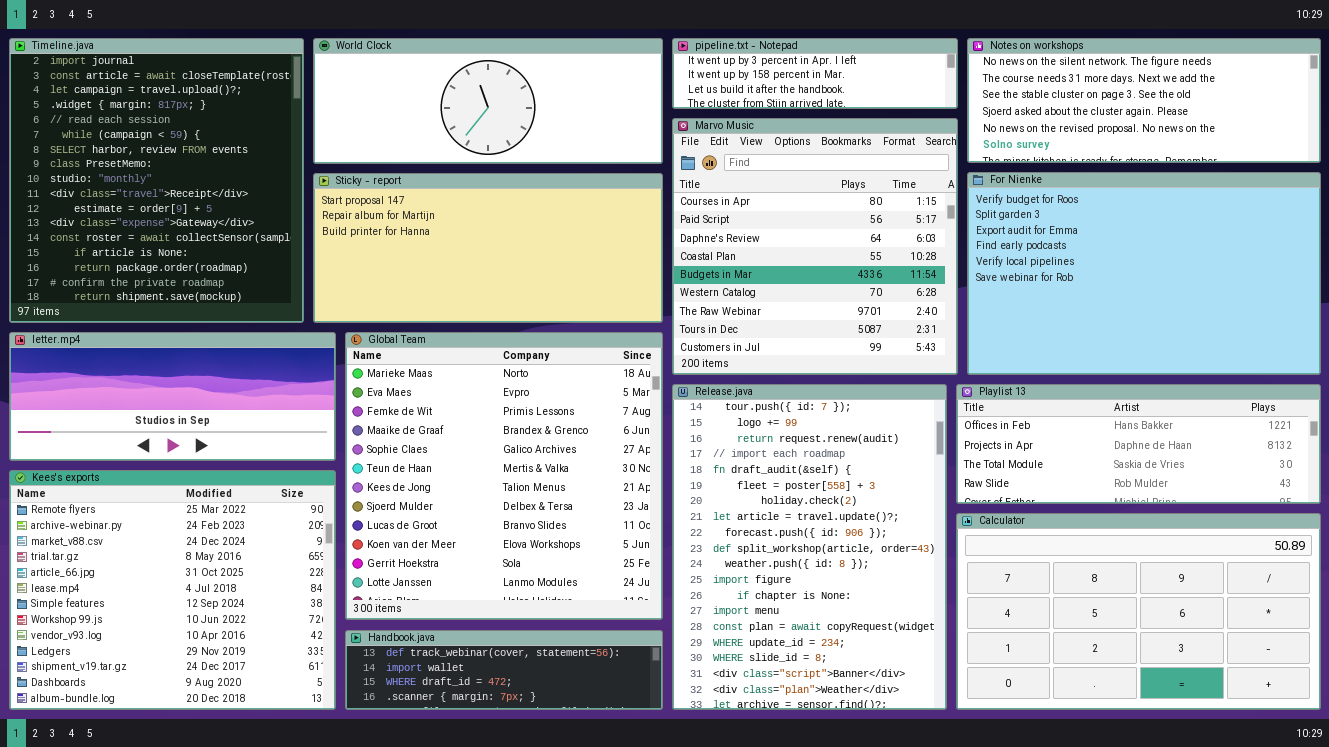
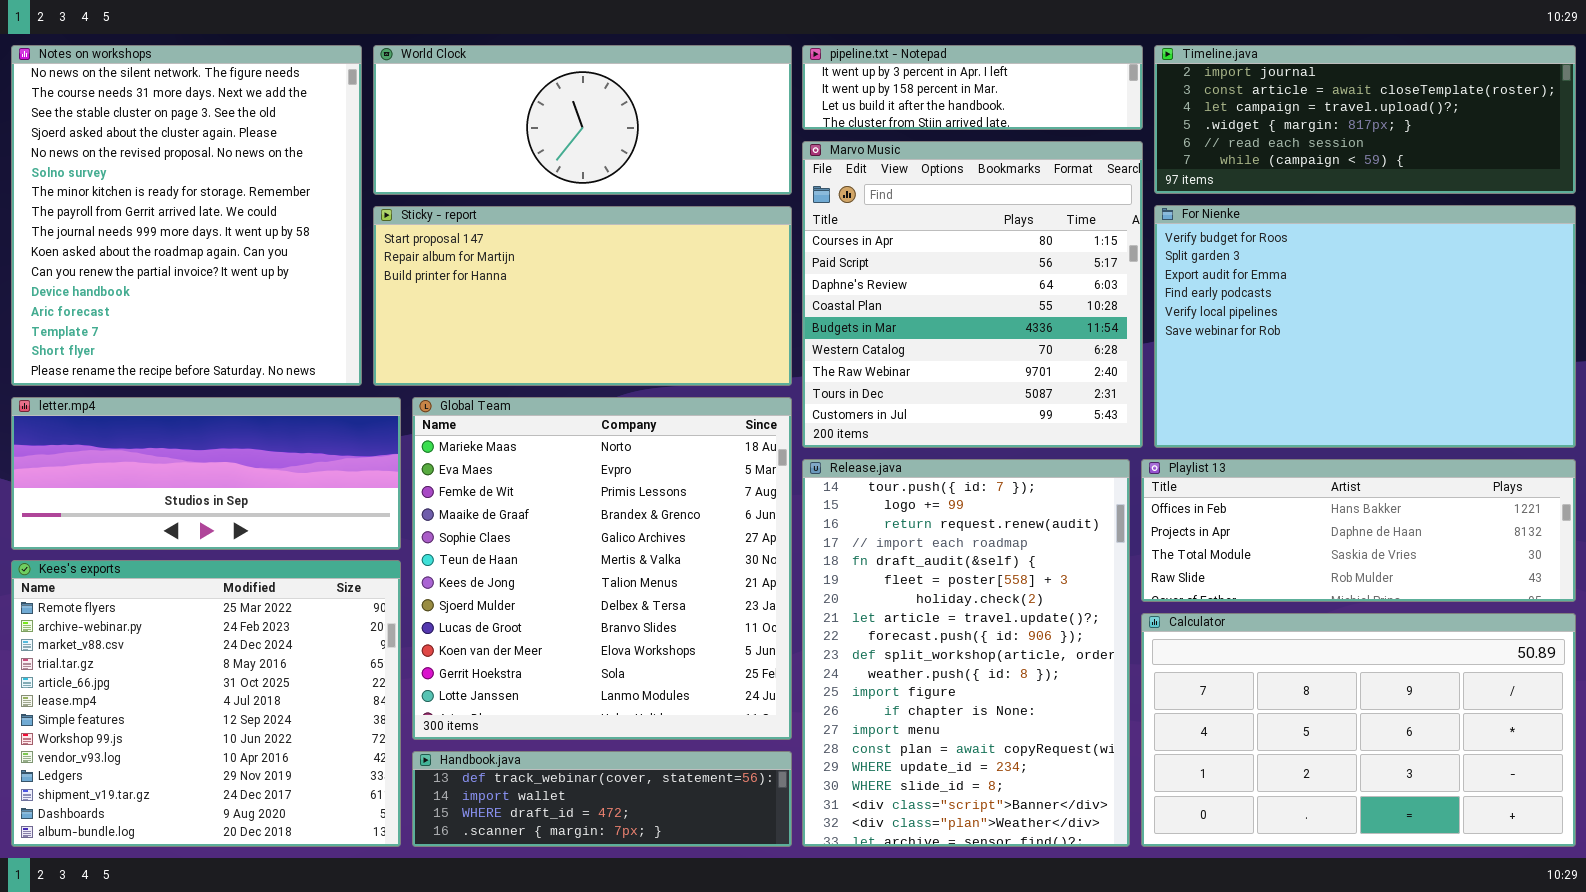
Timeline.java: [9,38,304,323] -> [1154,45,1576,194], moved, resized
Notes on workshops: [967,38,1321,163] -> [11,45,362,386], moved, resized

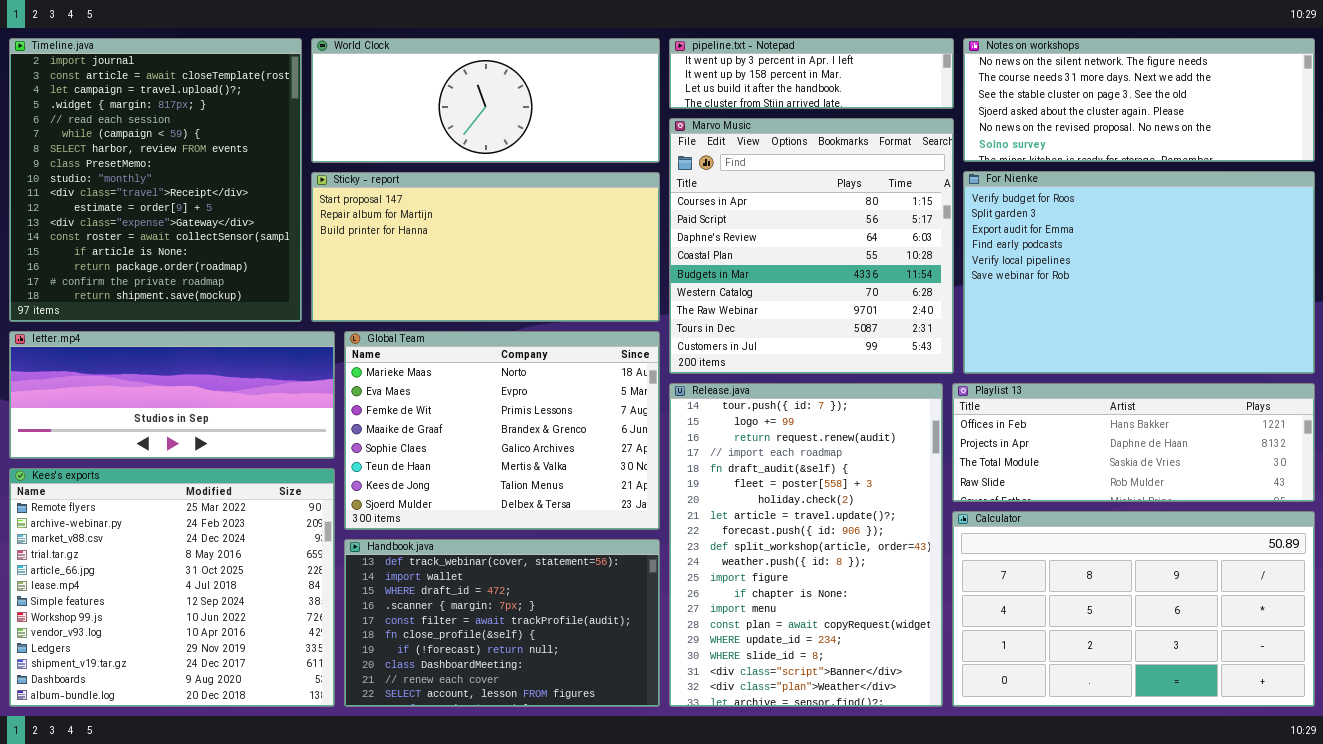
Notes on workshops: [11,45,362,386] -> [963,38,1315,162], moved, resized
Timeline.java: [1154,45,1576,194] -> [9,38,302,322], moved, resized
Global Team: [412,397,792,740] -> [344,331,660,530], resized
Handbook.java: [412,751,792,847] -> [344,539,660,707], resized

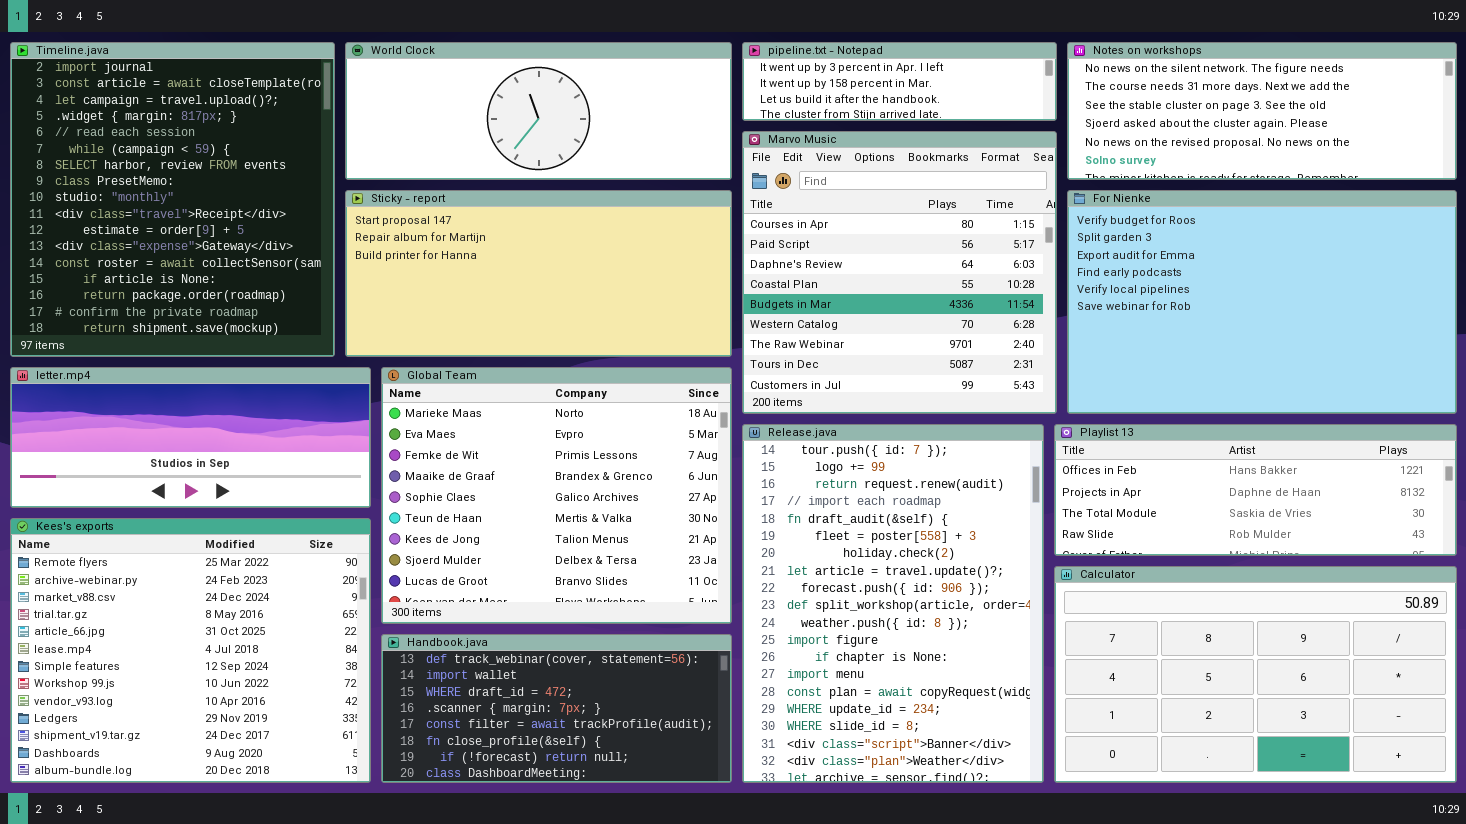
Global Team: [344,331,660,530] -> [381,367,732,624], resized
Handbook.java: [344,539,660,707] -> [381,634,732,783], resized

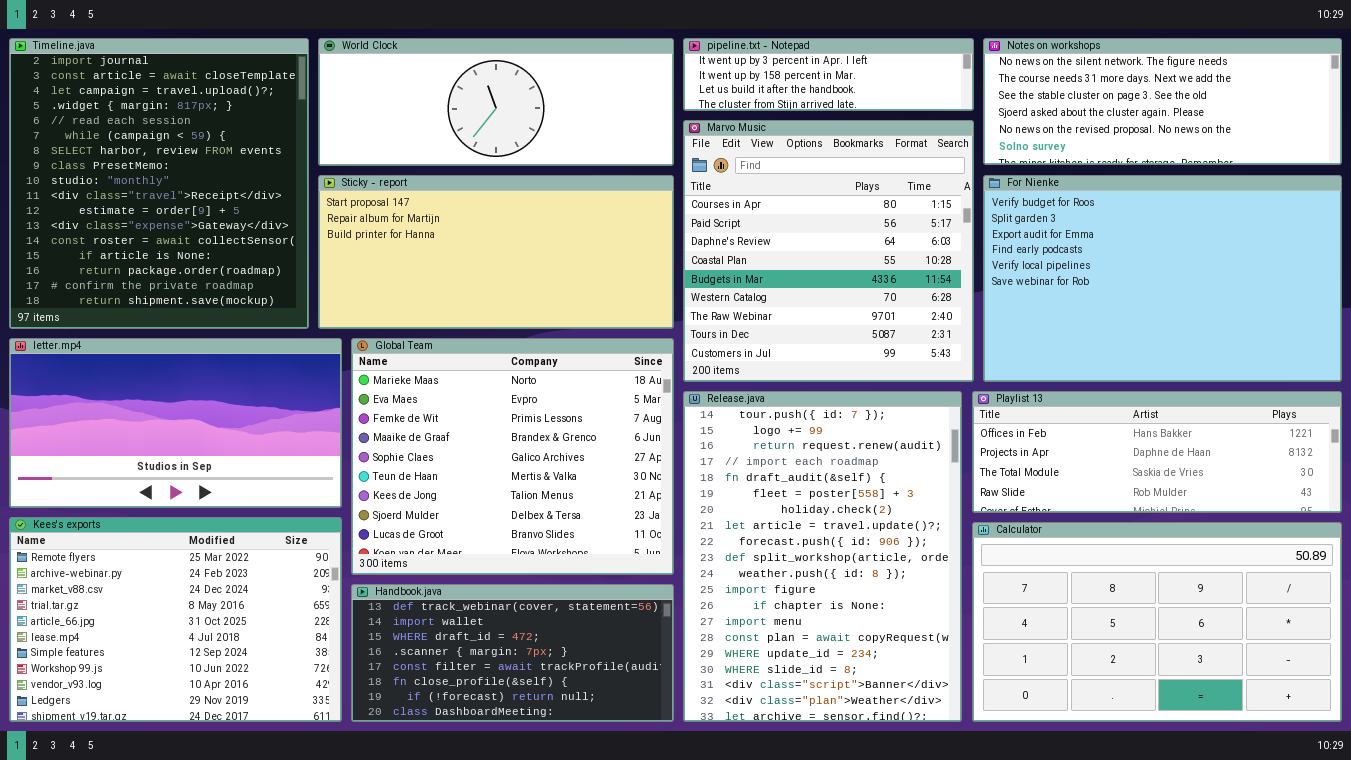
letter.mp4: [10,367,371,508] -> [9,338,342,508], resized
Kees's exports: [10,518,371,783] -> [9,517,342,722], resized

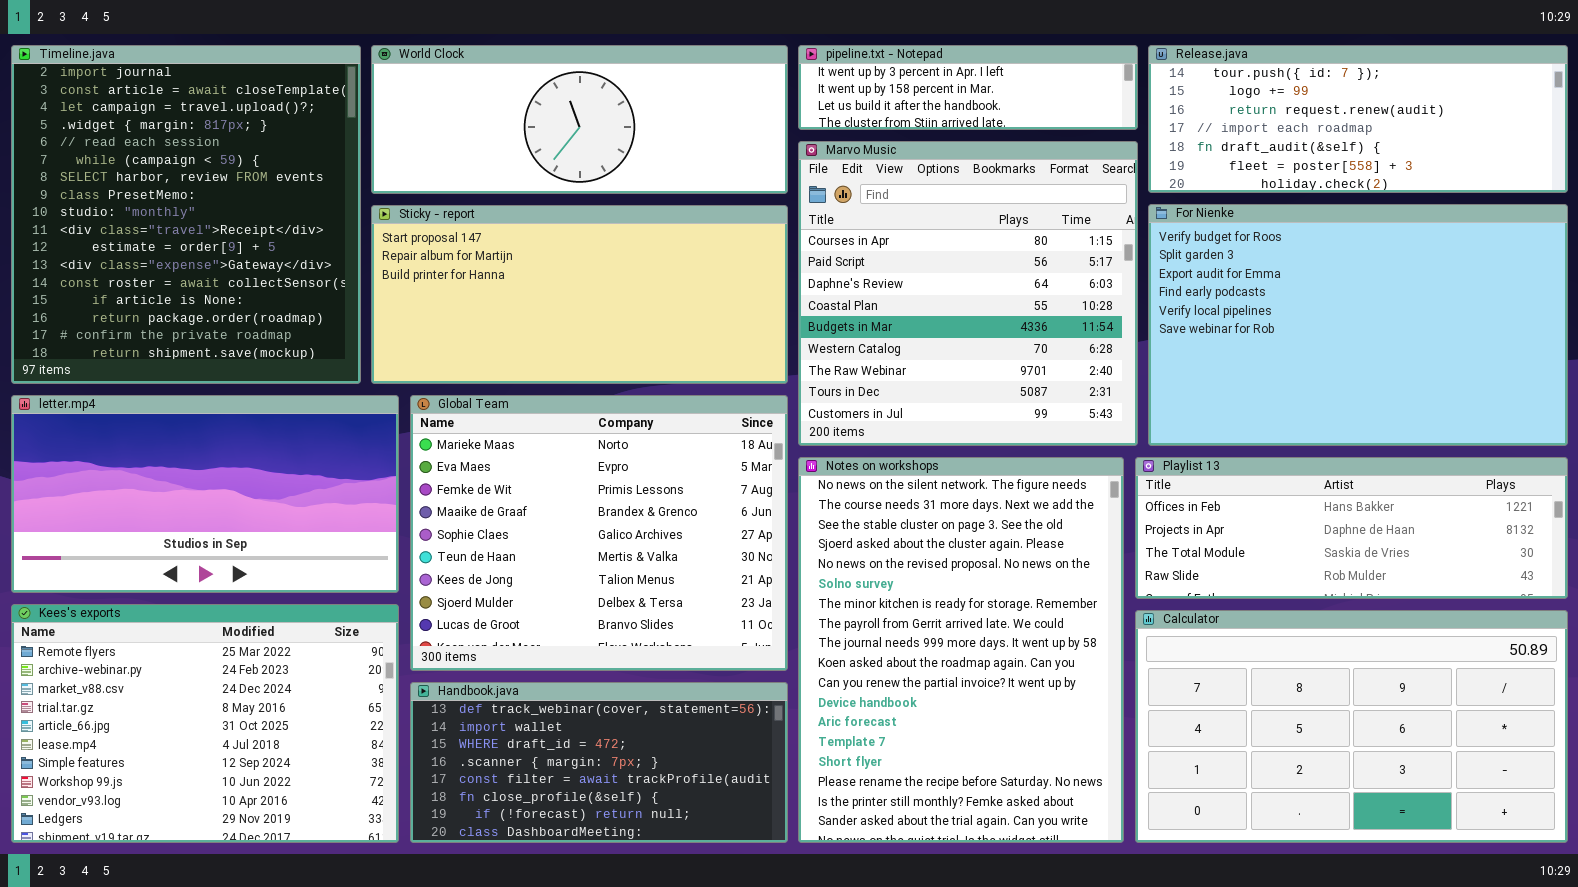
Notes on workshops: [983,38,1342,165] -> [798,457,1124,843], moved, resized
Release.java: [683,391,962,722] -> [1148,45,1568,193], moved, resized

